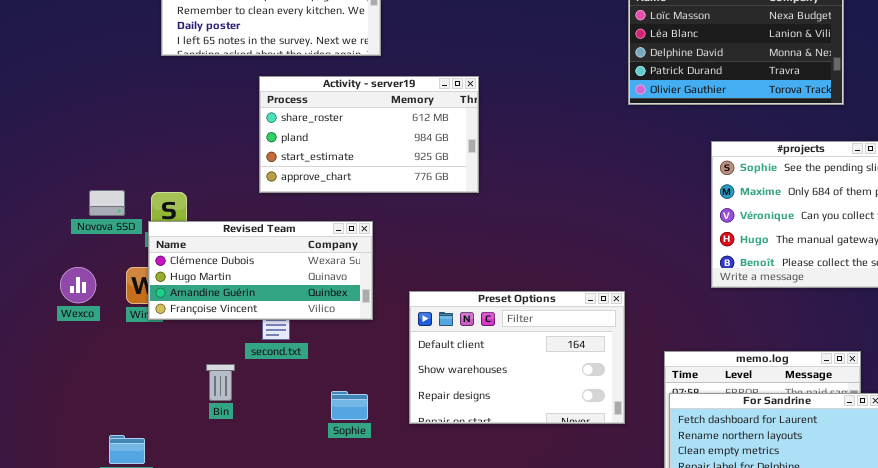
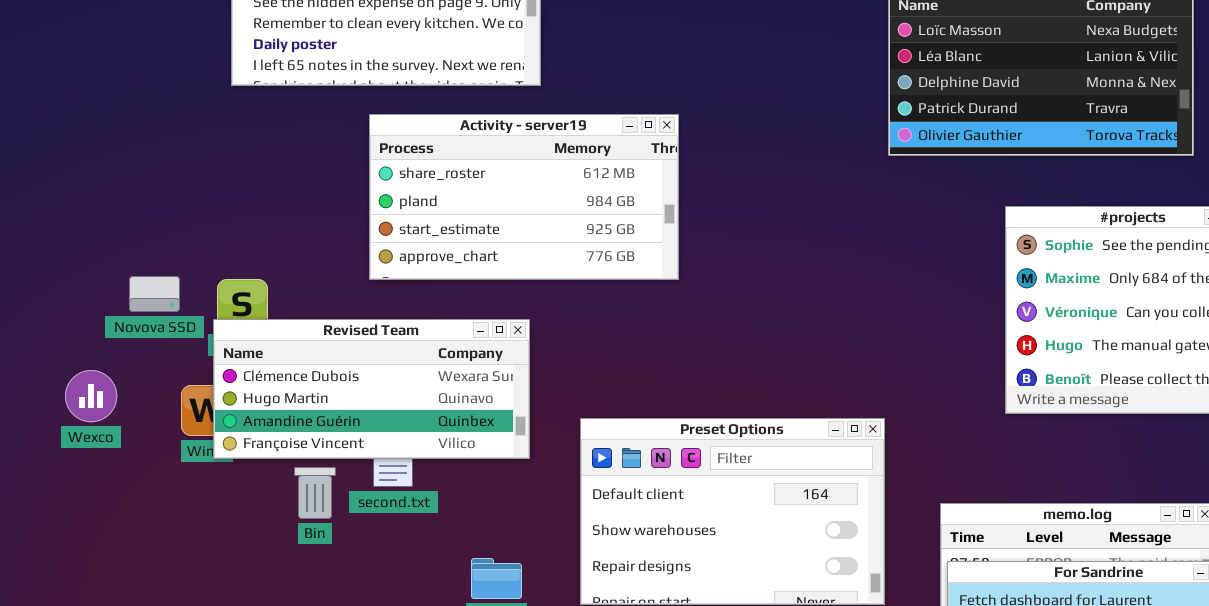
Wexco: [60,267,96,303] -> [65,370,117,422], moved
Bin: [206,364,235,401] -> [294,467,336,519], moved

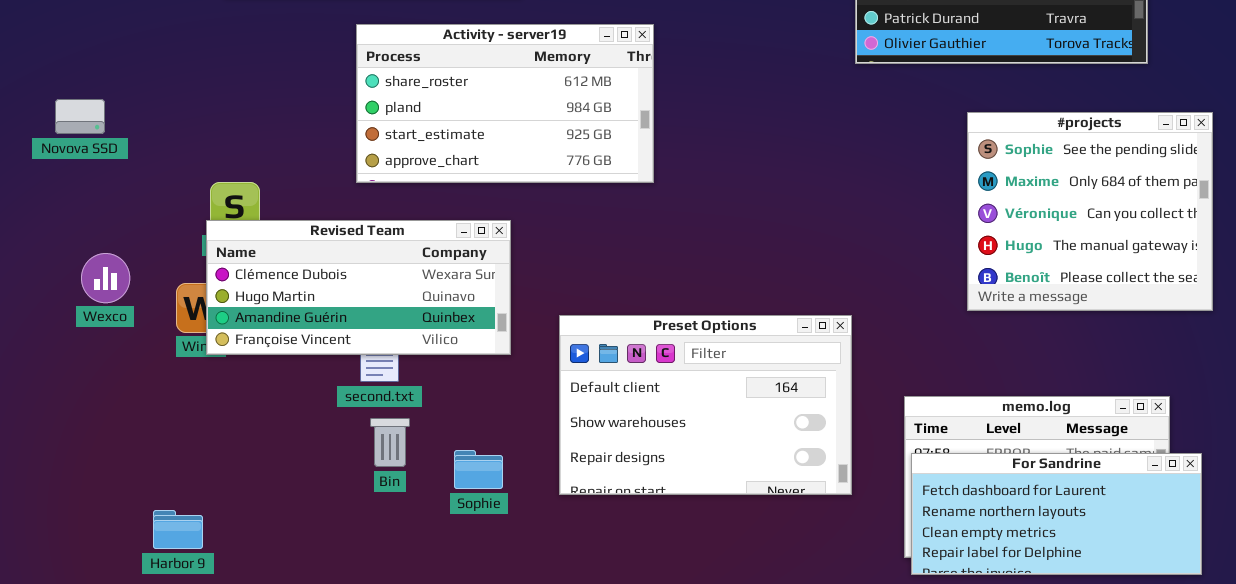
Novova SSD: [129,276,180,312] -> [55,99,105,134], moved
Wexco: [65,370,117,422] -> [81,253,130,303], moved
Bin: [294,467,336,519] -> [370,418,410,467], moved

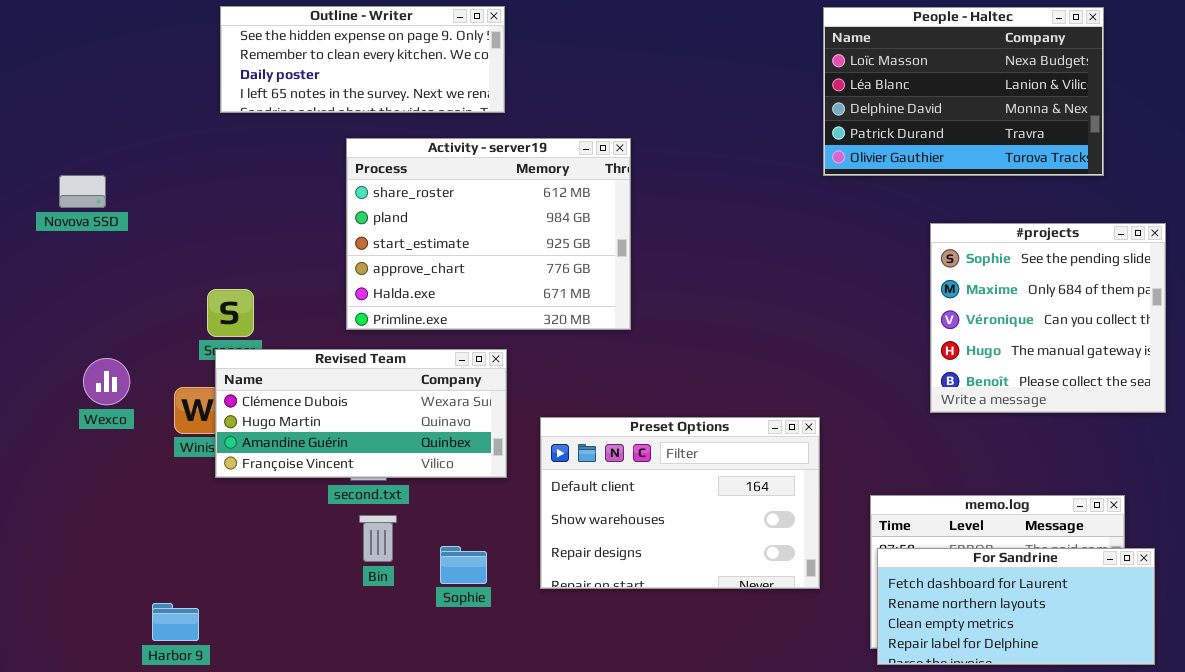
Activity - server19: [356,24,654,183] -> [346,138,631,330], resized
Novova SSD: [55,99,105,134] -> [59,175,106,208], moved
Revised Team: [206,220,511,355] -> [215,349,507,478], moved

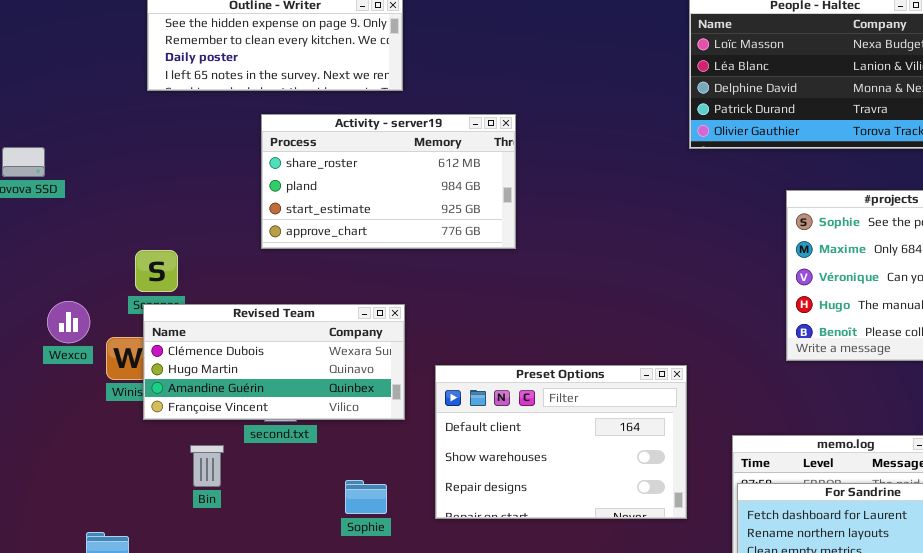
Activity - server19: [346,138,631,330] -> [261,114,516,249], resized
Wexco: [83,358,130,405] -> [47,301,90,343], moved
Bin: [359,515,397,562] -> [190,445,224,487], moved

